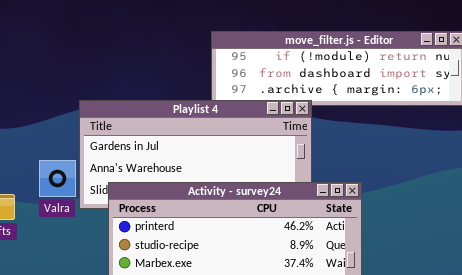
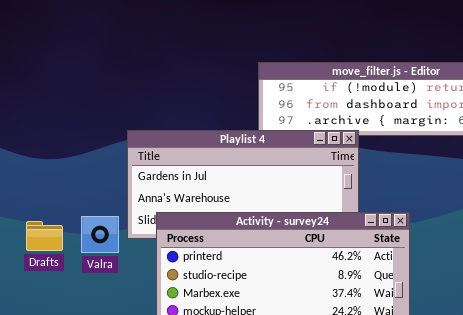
Valra: [39,160,76,197] -> [81,216,119,253], moved

